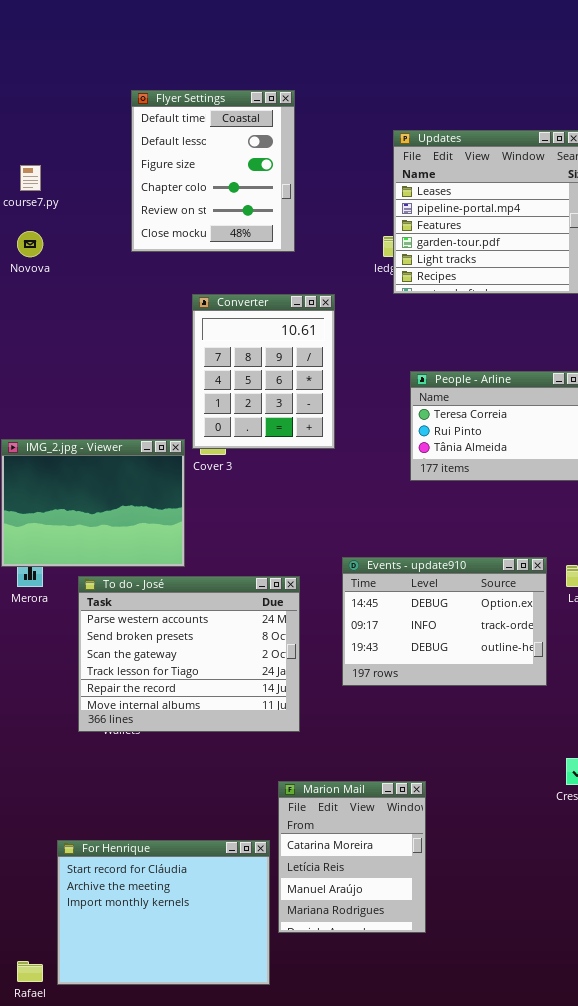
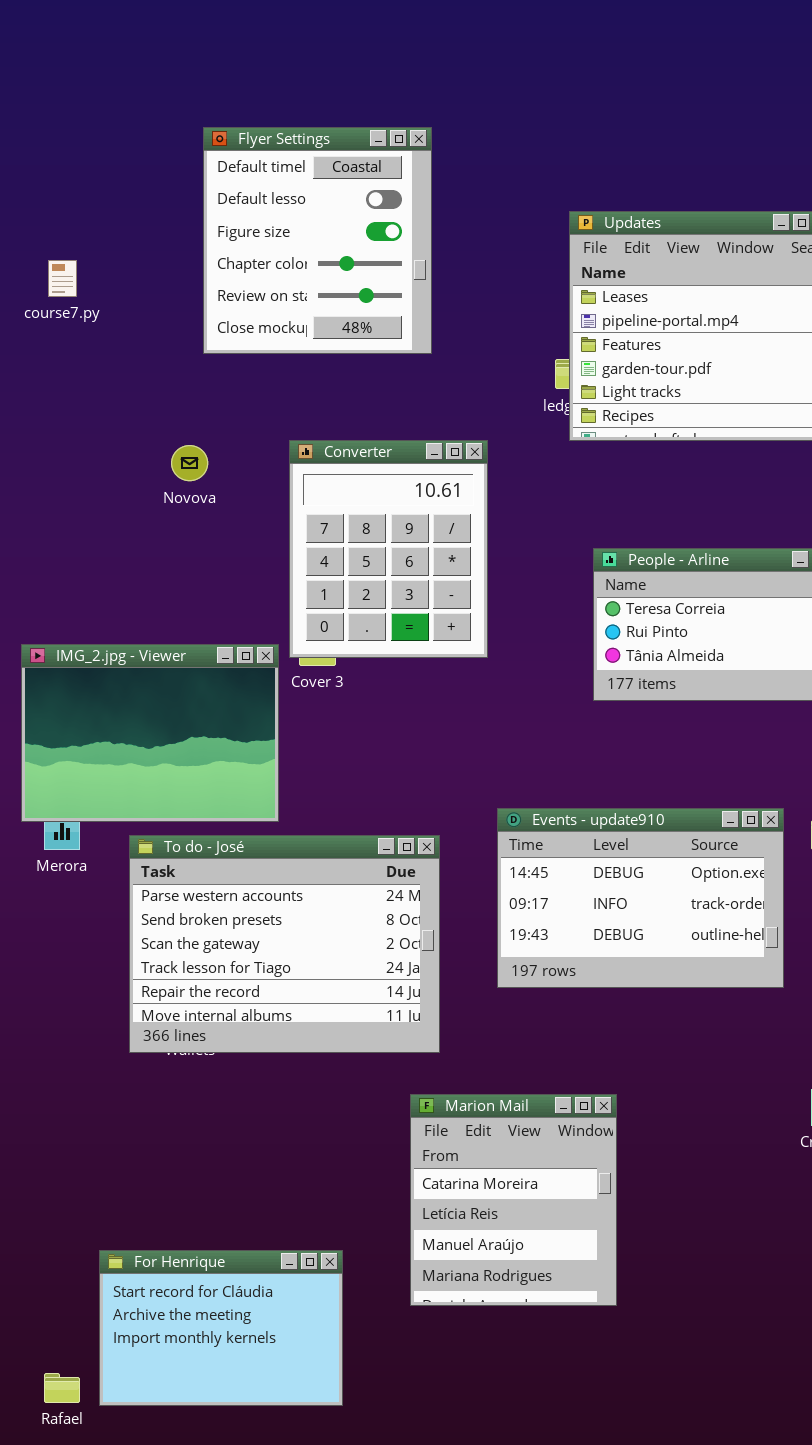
Flyer Settings: [131,90,295,252] -> [203,127,432,354], moved
Novova: [17,231,43,257] -> [171,445,208,481], moved
Marion Mail: [278,781,426,933] -> [410,1094,617,1306], moved
For Henrique: [57,840,270,985] -> [99,1250,343,1406], resized

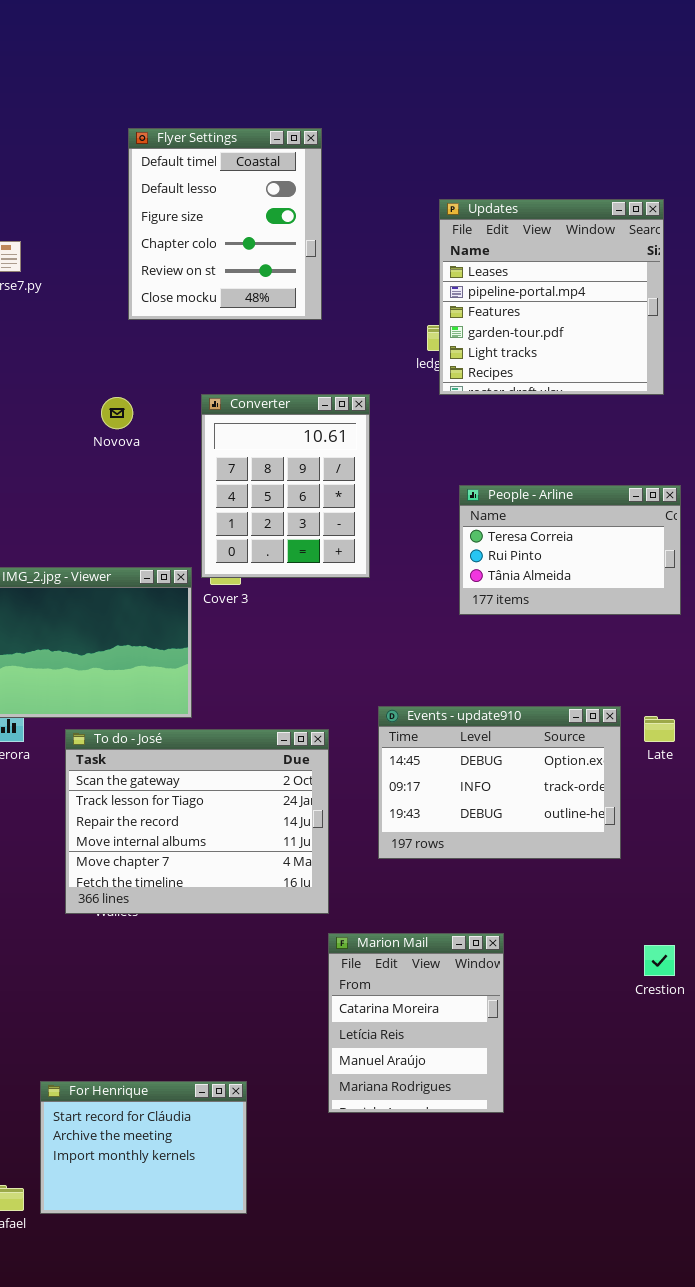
To do - José: [129,835,440,1053] -> [65,729,329,914], scrolled down 2 rows
Marion Mail: [410,1094,617,1306] -> [328,933,504,1113], moved

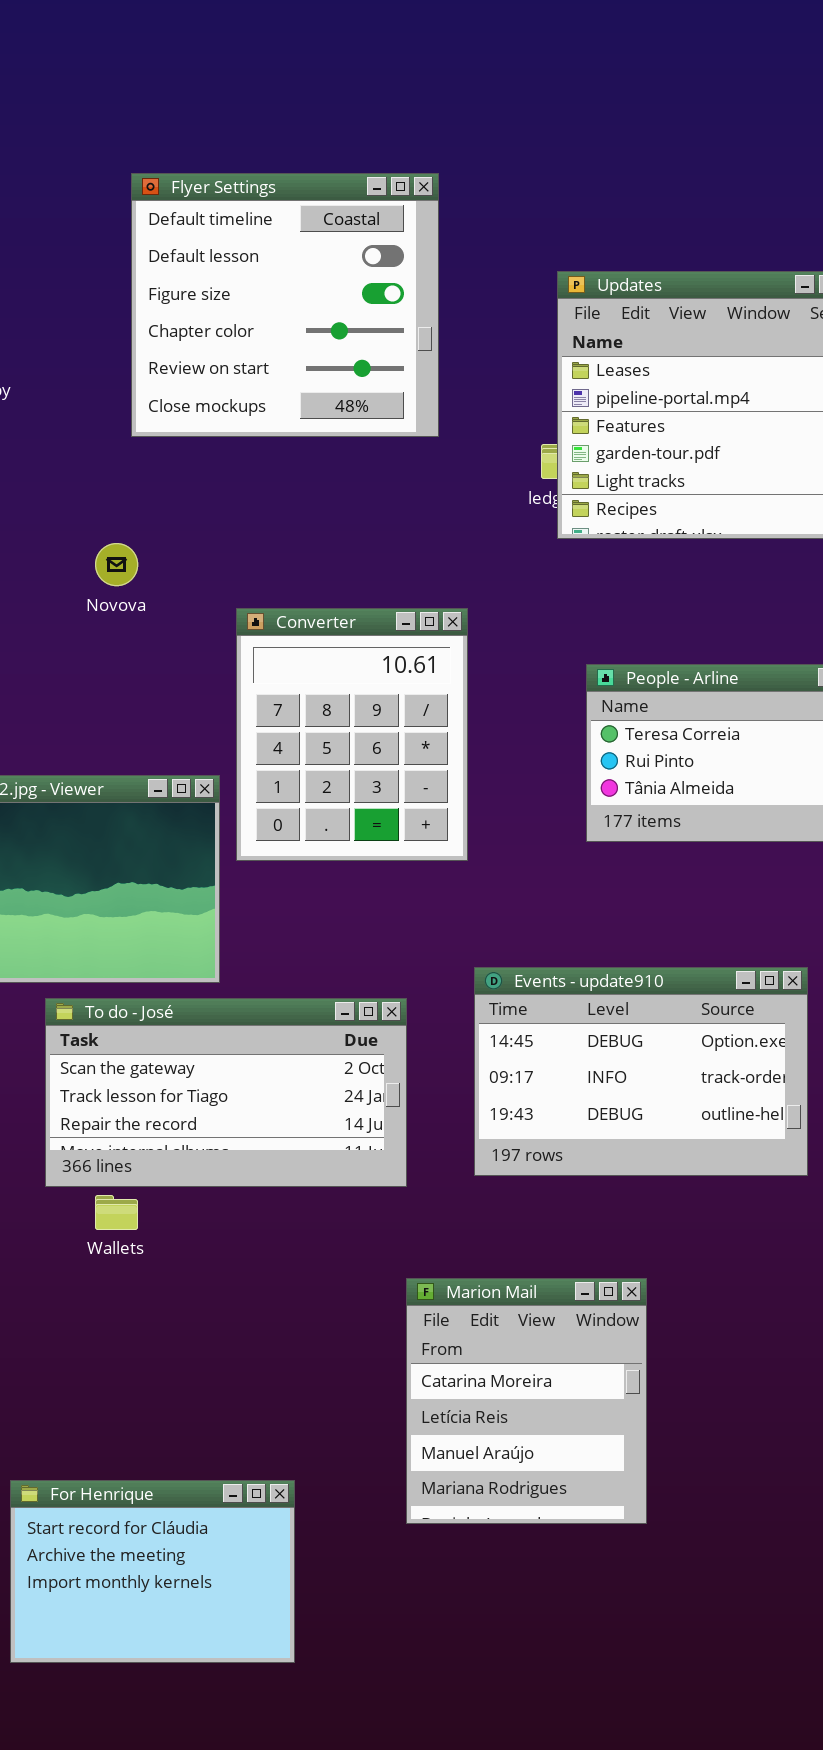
Flyer Settings: [128,128,322,320] -> [131,173,439,437], resized
Converter: [201,394,370,578] -> [236,608,468,861], moved
To do - José: [65,729,329,914] -> [45,998,407,1187], resized

